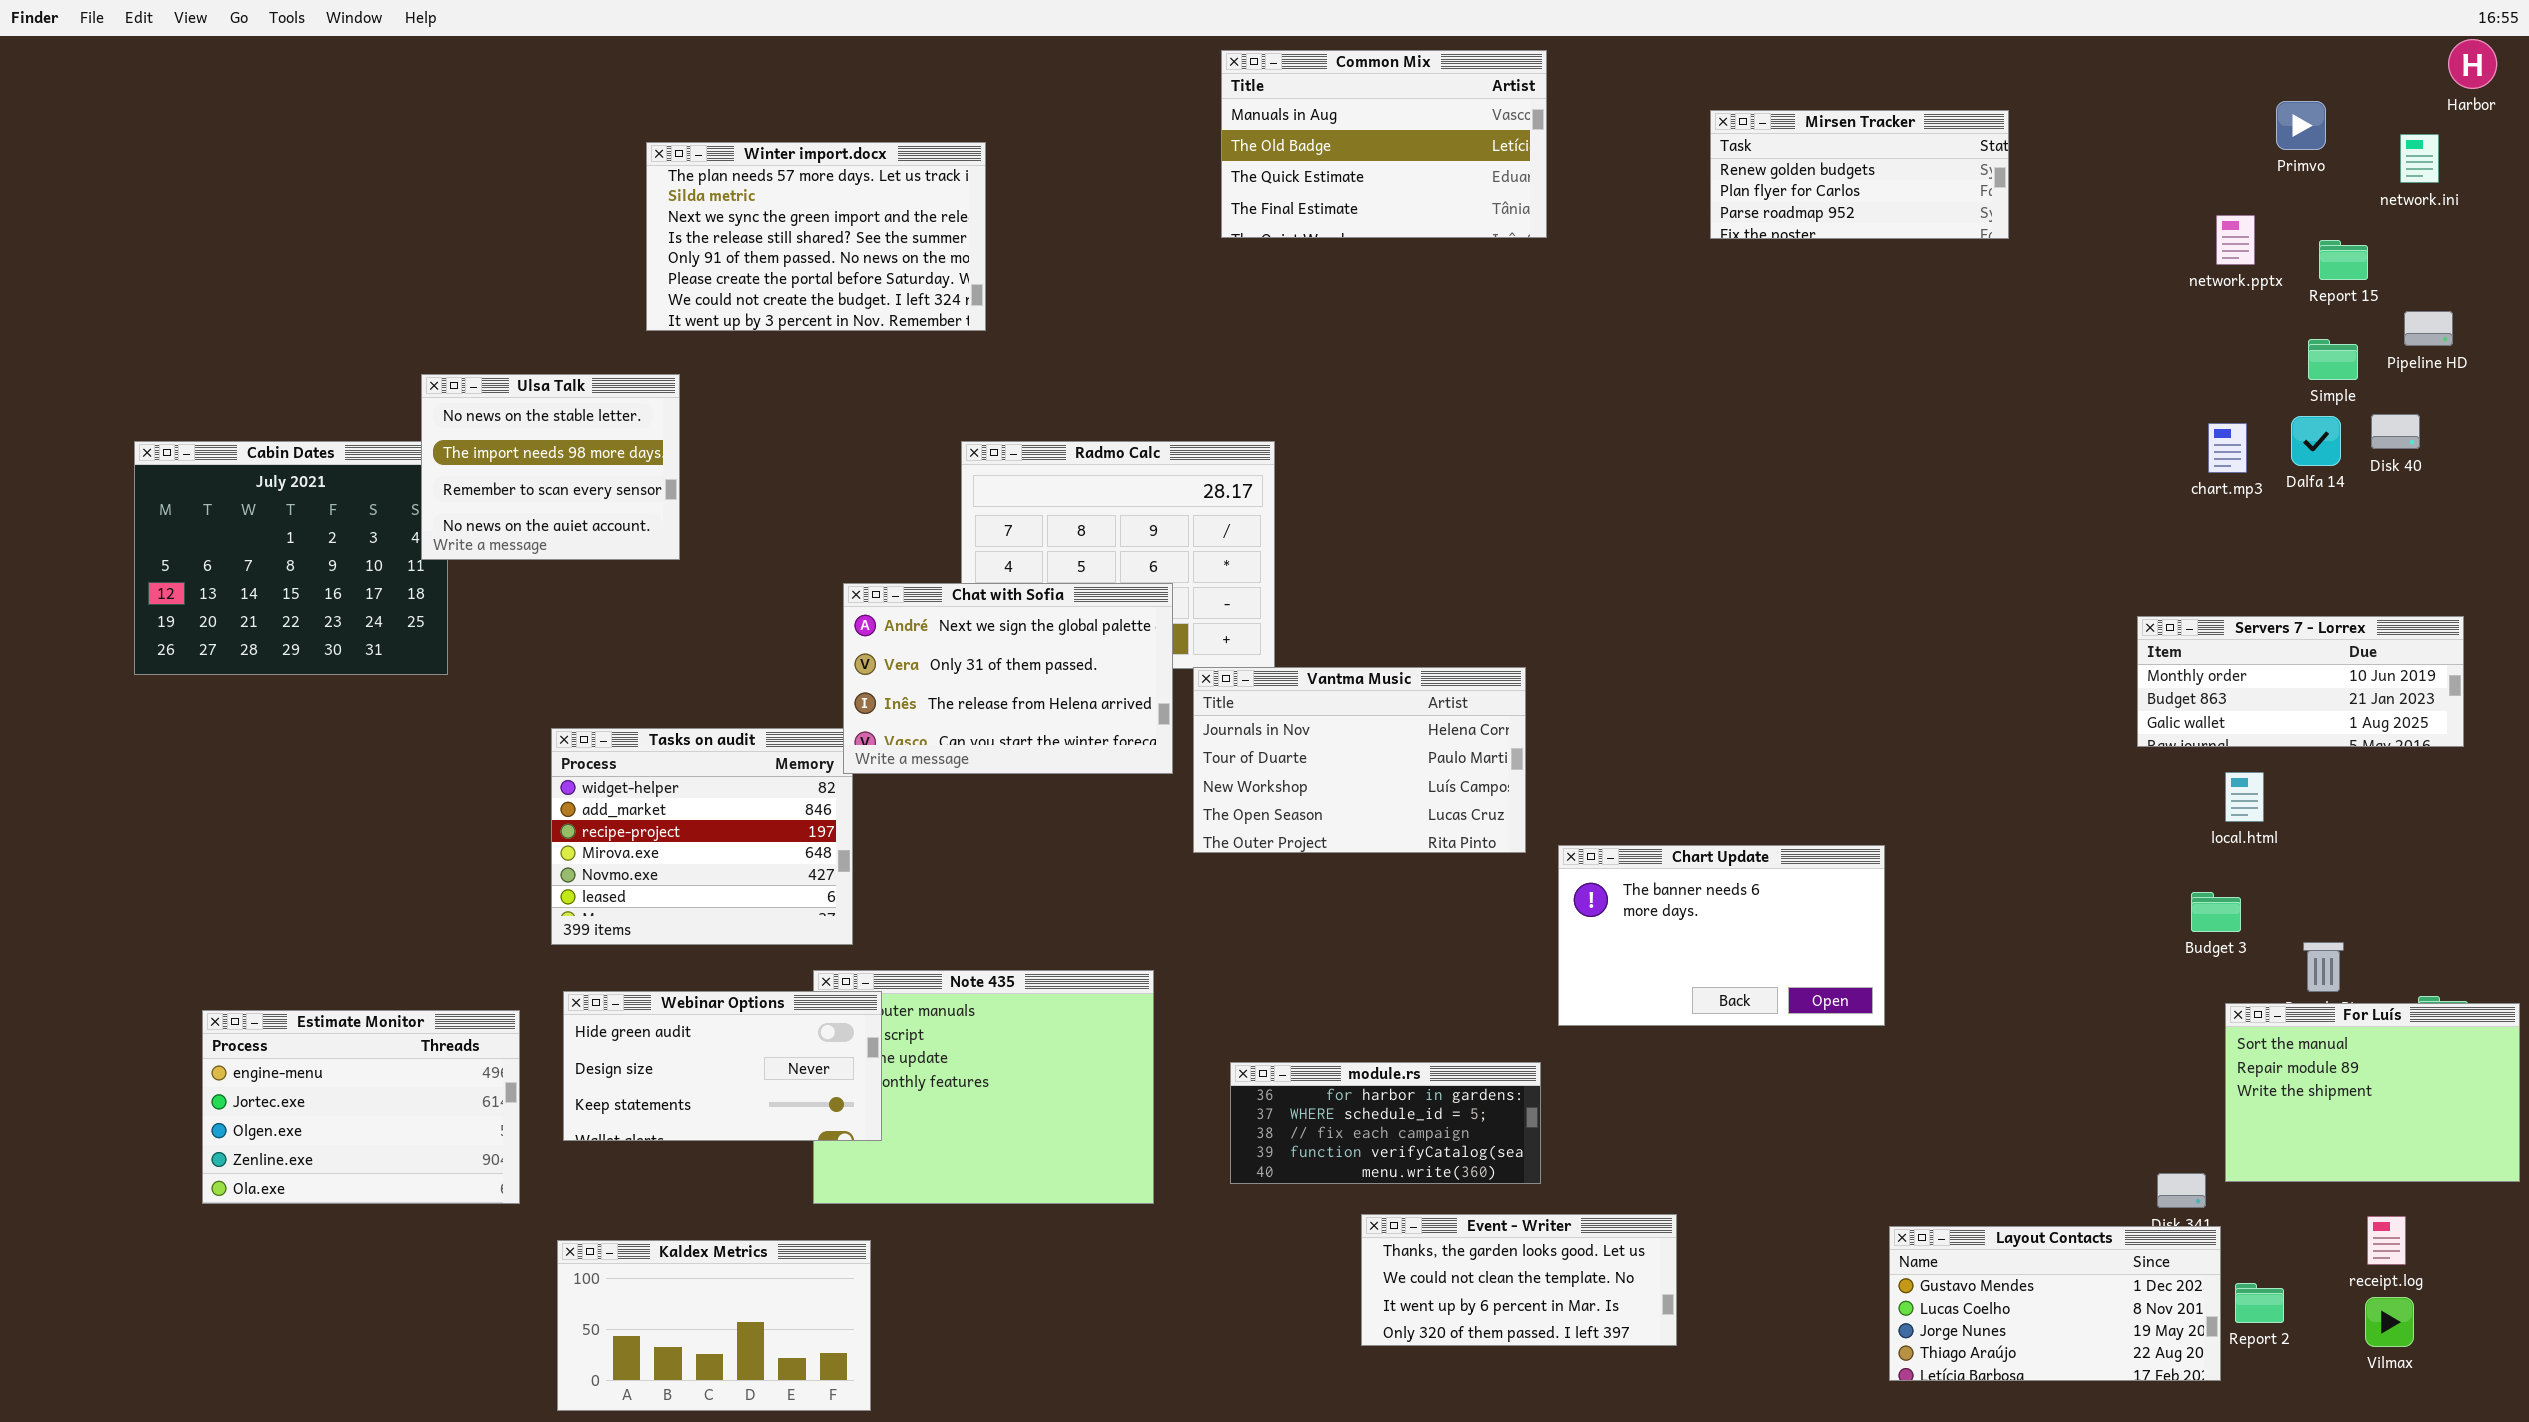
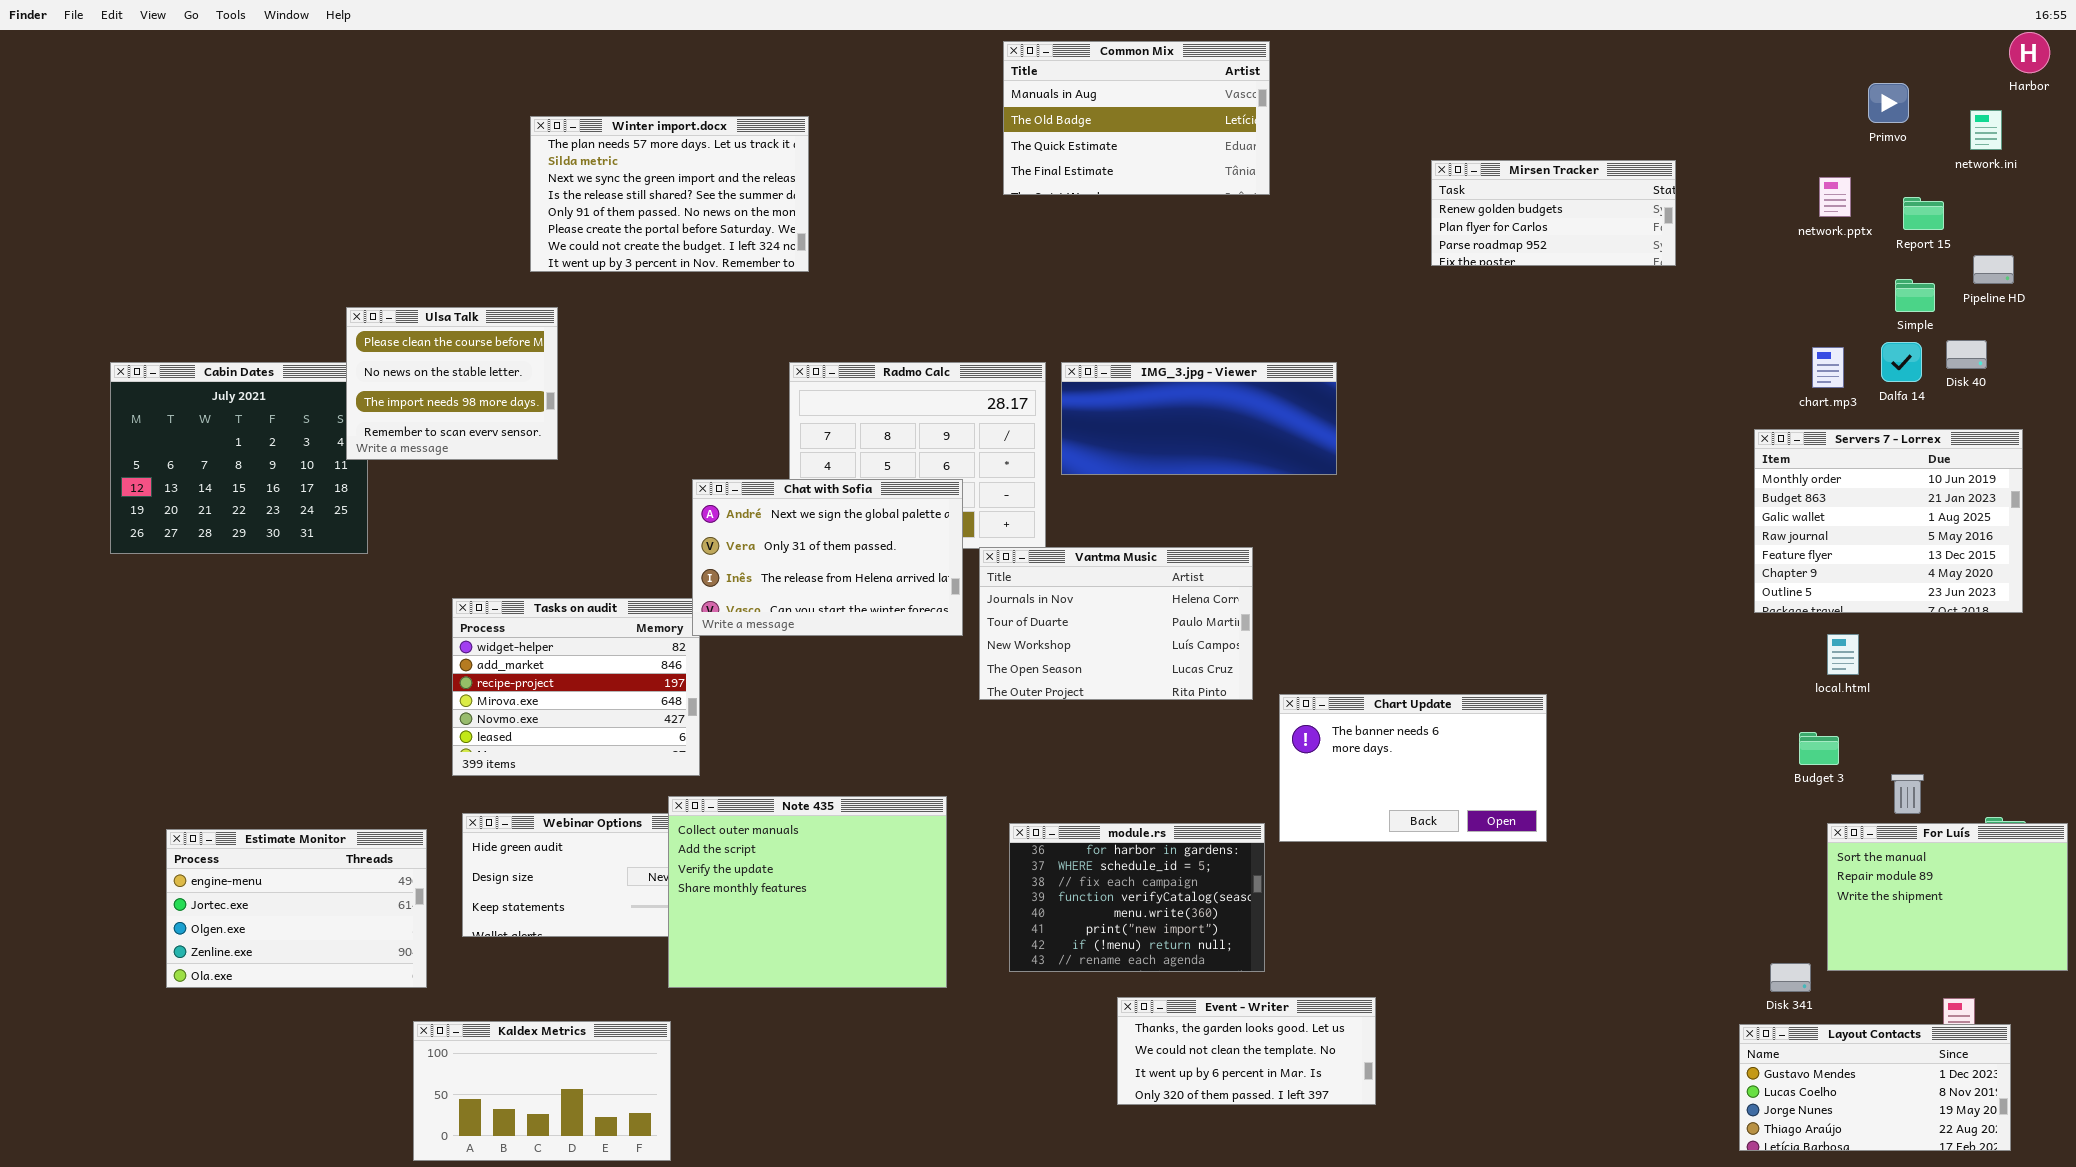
Mirsen Tracker: [1710,110,2009,239] -> [1431,160,1676,266], moved
Ulsa Talk: [421,374,680,560] -> [346,307,558,460], scrolled up 1 row
IMG_3.jpg - Viewer: none -> [1061,362,1337,475], opened
Servers 7 - Lorrex: [2137,616,2464,747] -> [1754,429,2023,613], resized
Note 435: [813,970,1154,1204] -> [668,796,947,988], raised
module.rs: [1230,1062,1541,1184] -> [1009,823,1265,972], resized
Layout Contacts: [1889,1226,2221,1381] -> [1739,1024,2011,1151], moved
Kaldex Metrics: [557,1240,871,1411] -> [413,1021,671,1161], moved

